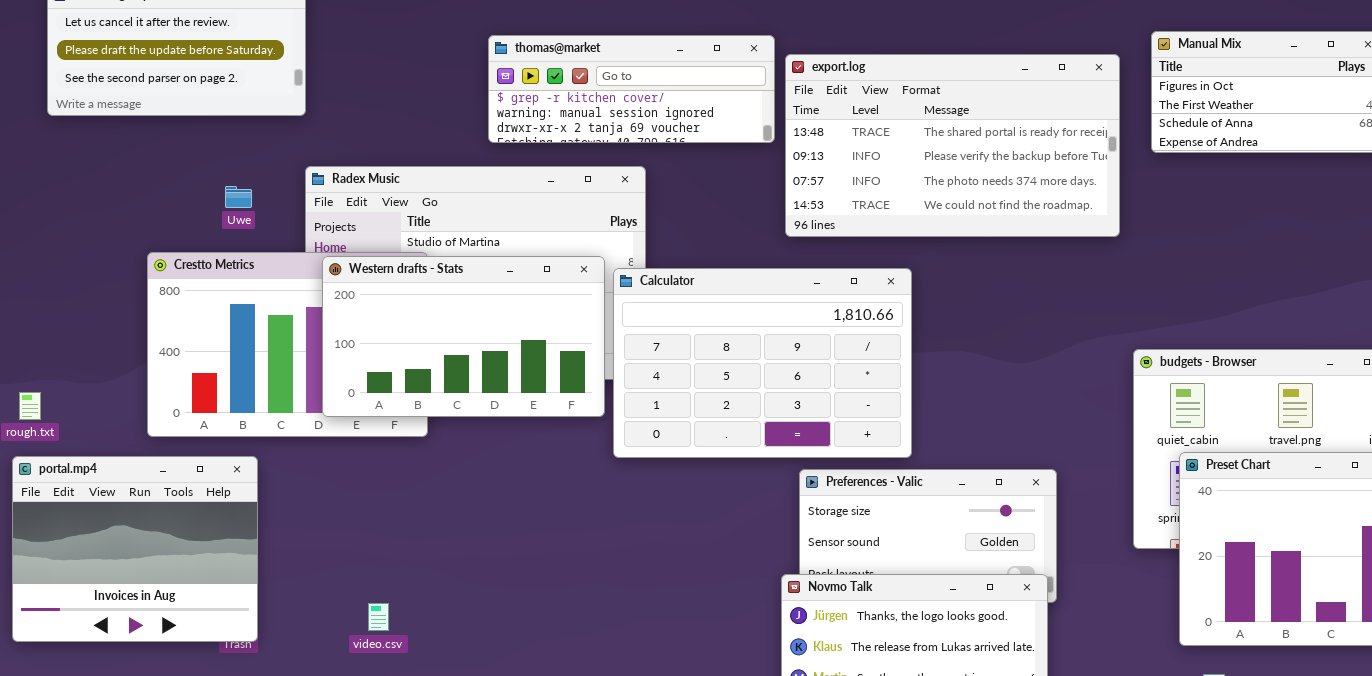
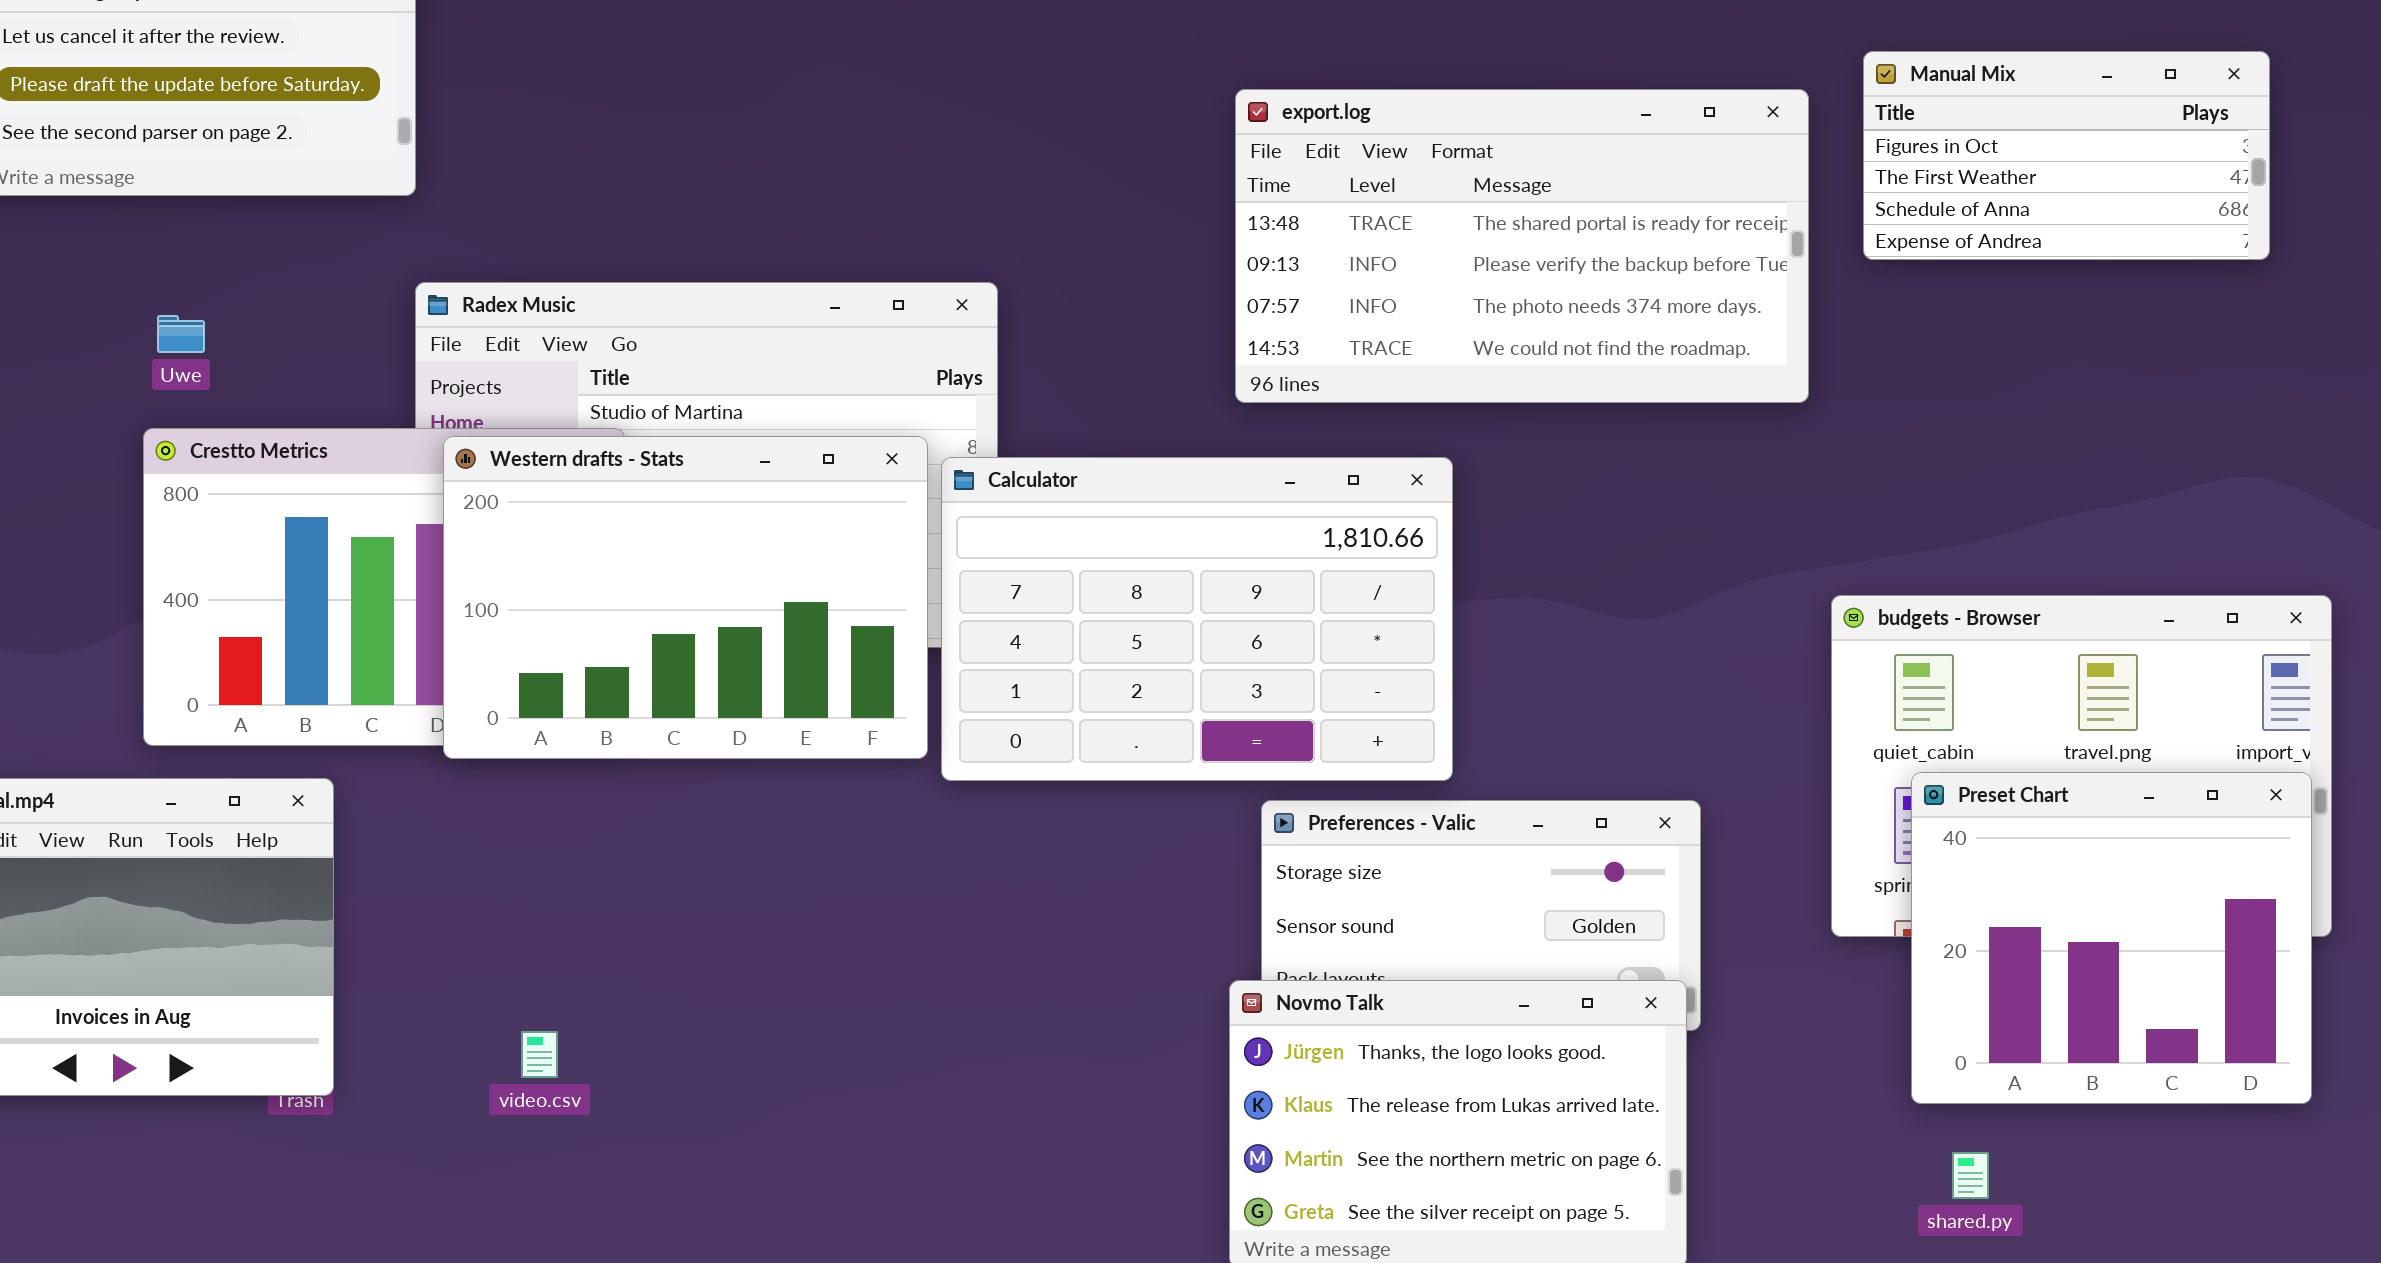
thomas@market: [488,35,775,143] -> none, closed
Uwe: [225,186,252,208] -> [157,315,205,353], moved
Western drafts - Stats: [322,256,605,417] -> [443,436,928,759], resized

